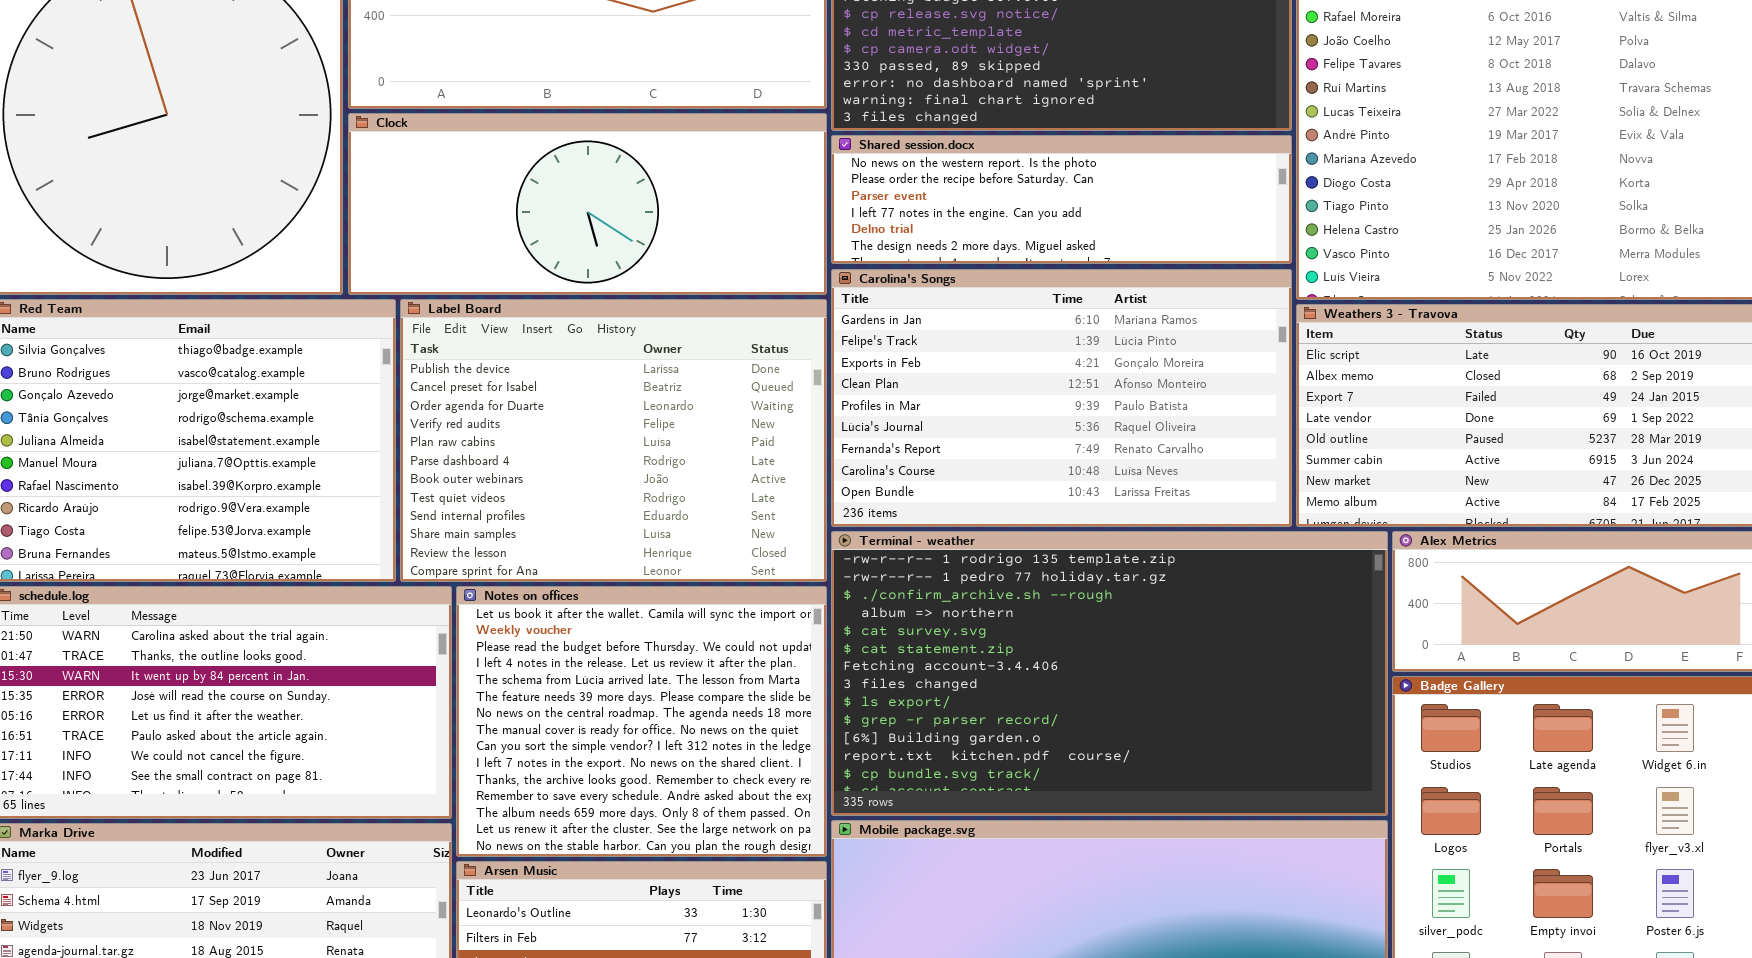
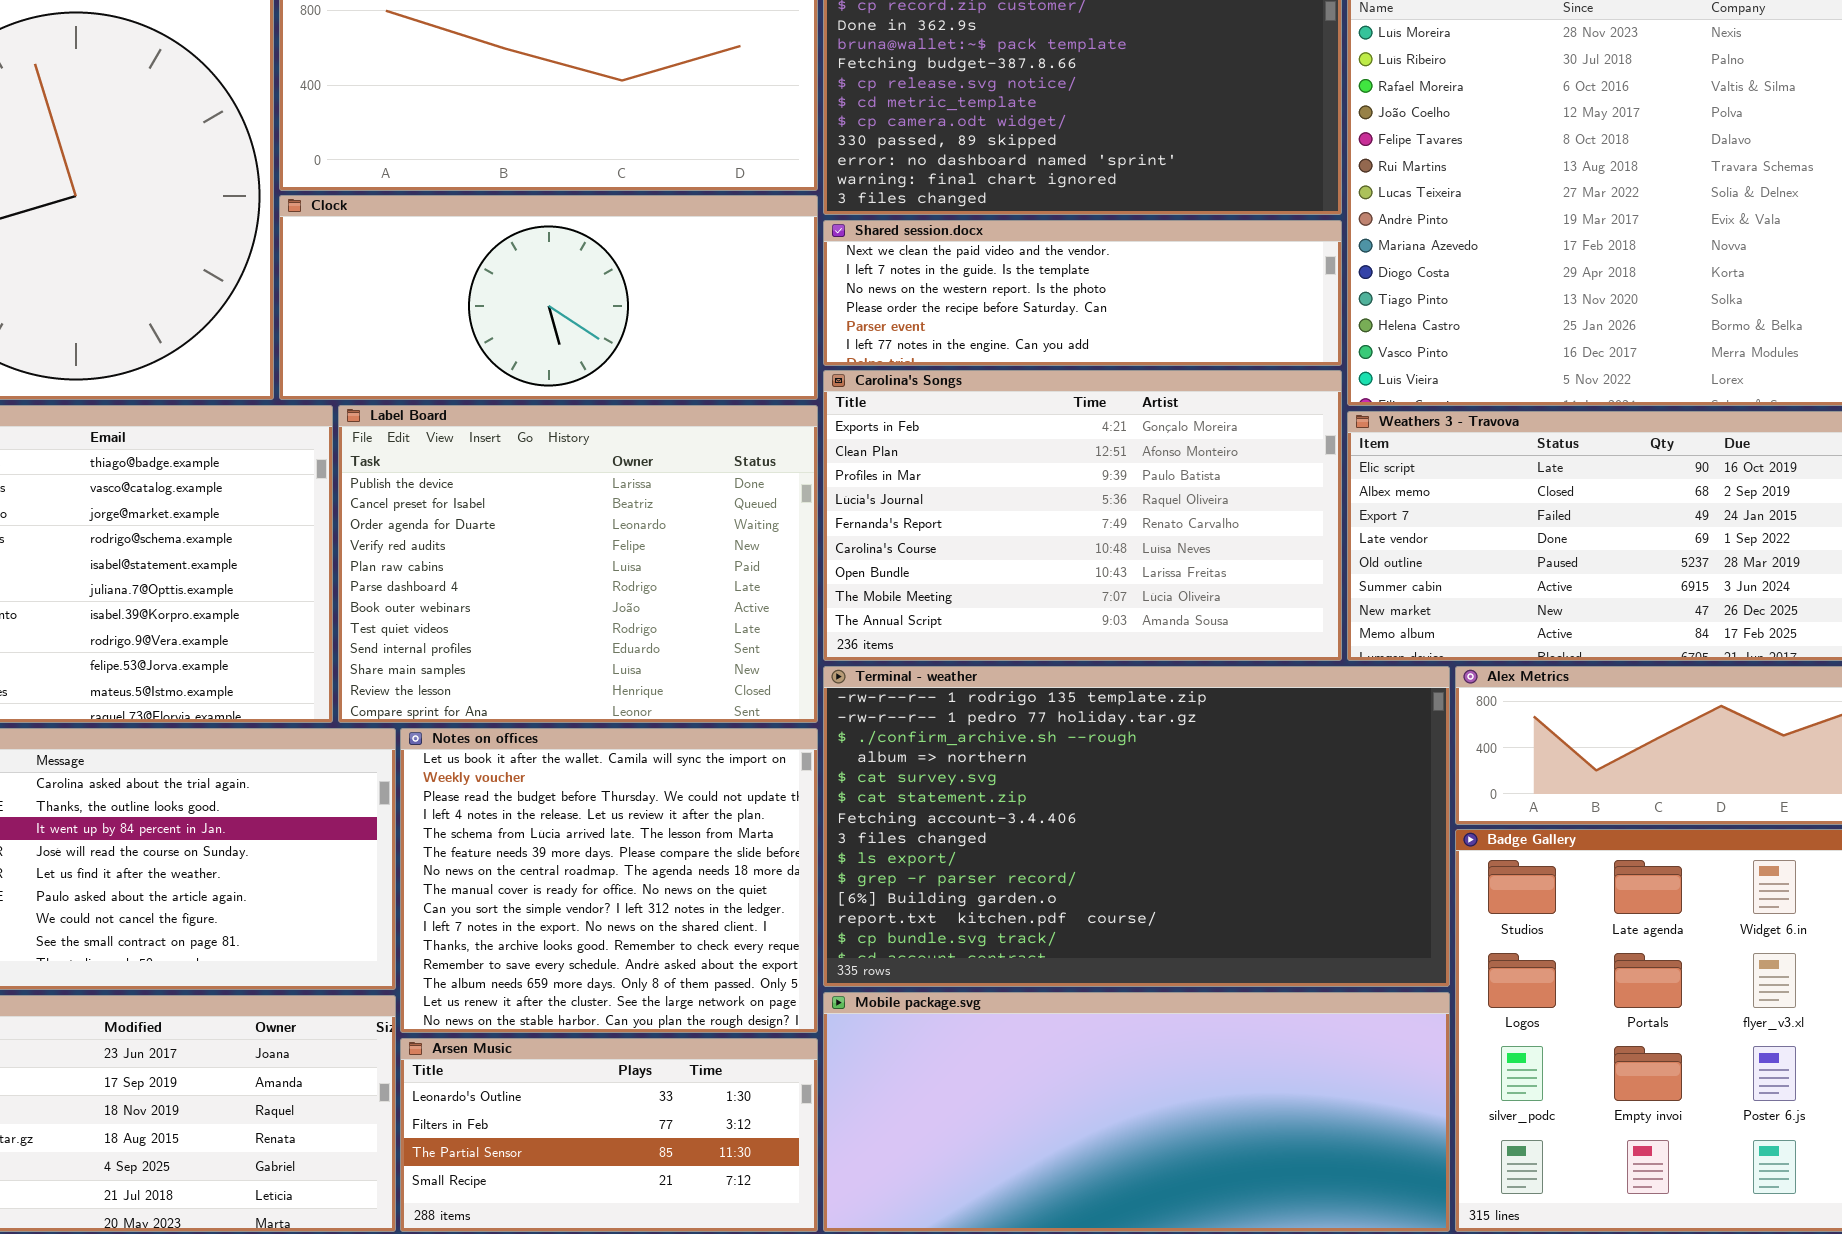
Shared session.docx: [831,135,1292,264] -> [823,220,1342,366], scrolled up 2 rows
Carolina's Songs: [831,269,1292,527] -> [823,370,1342,661], scrolled down 2 rows

